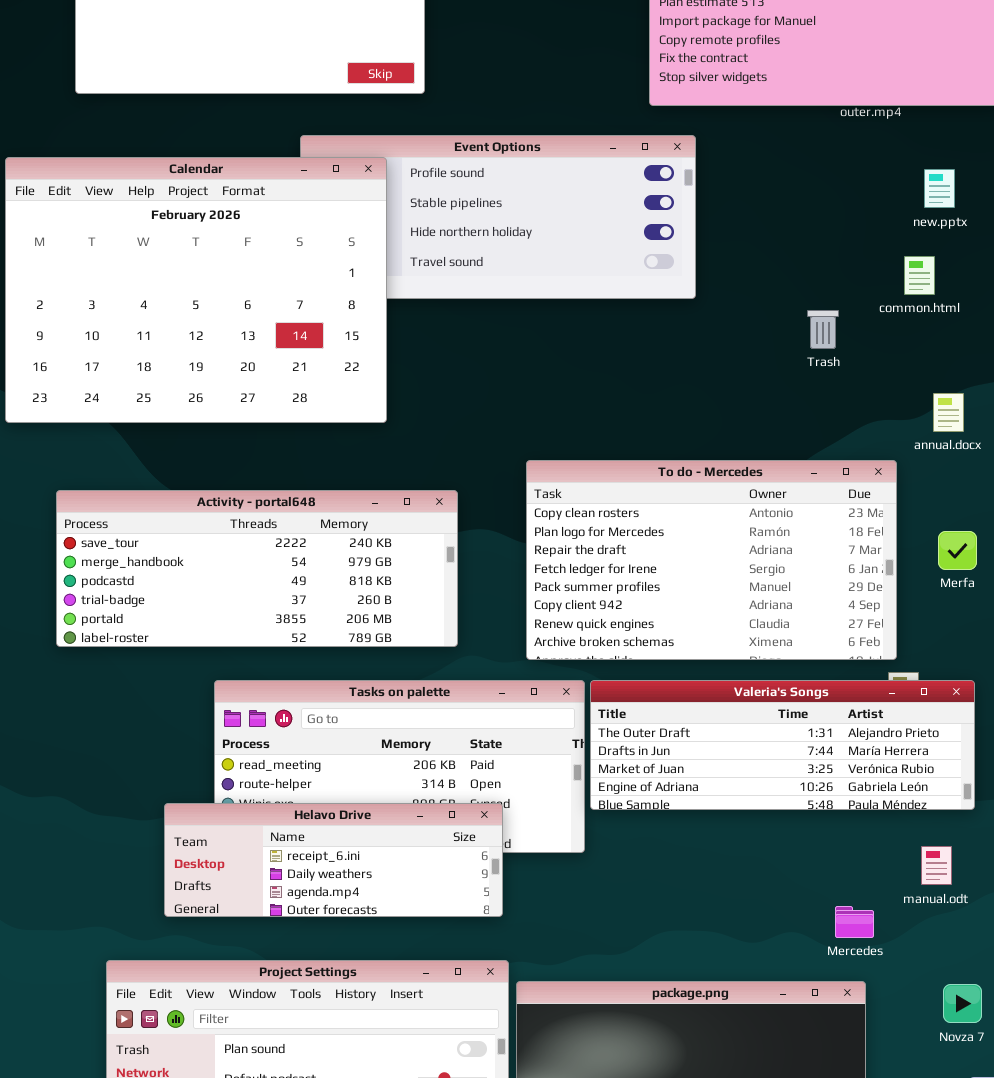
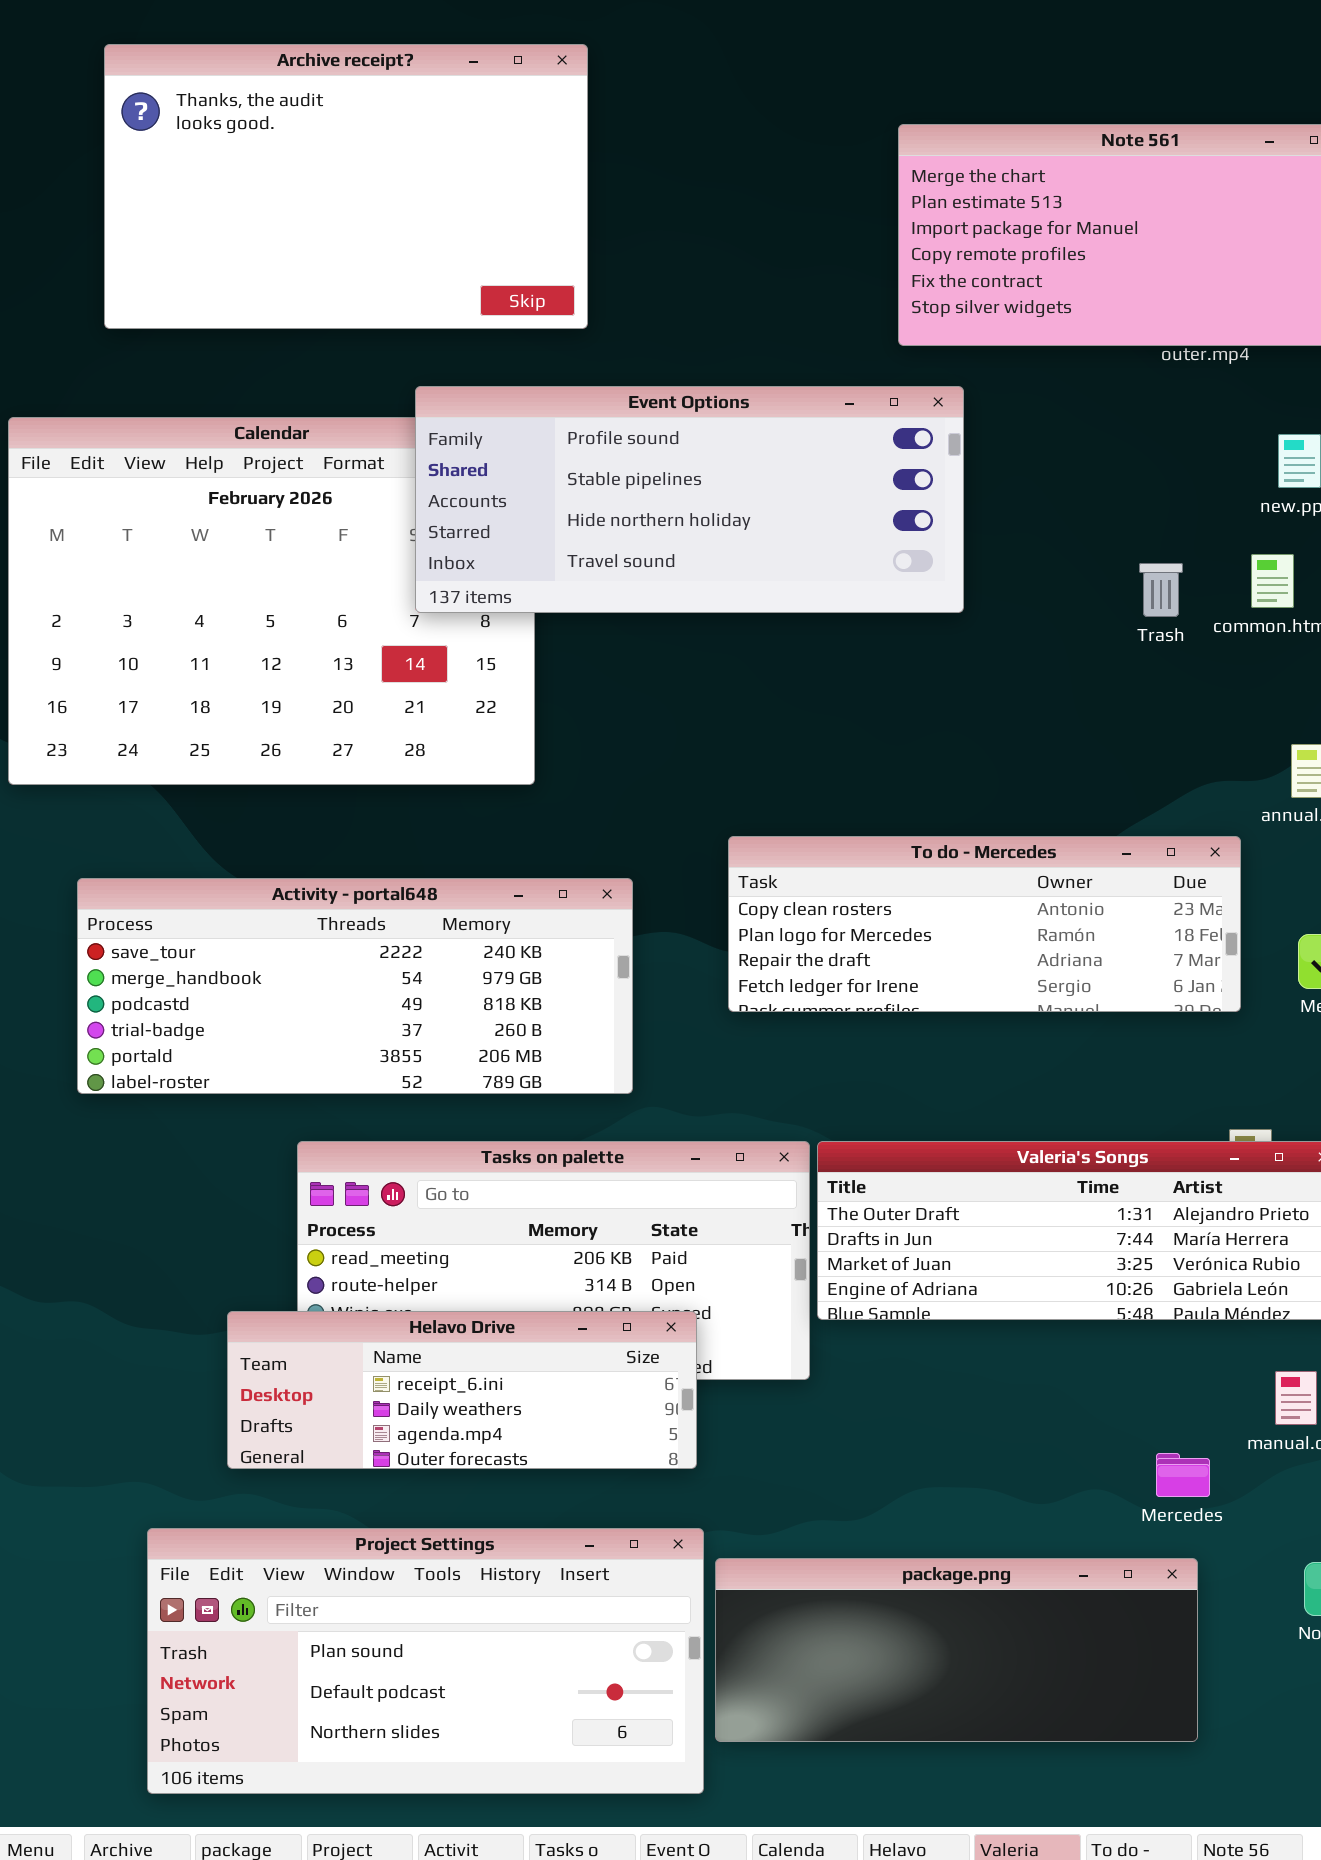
Event Options: [300,135,696,299] -> [415,386,964,613], raised
Trash: [807,310,839,349] -> [1139,563,1183,617], moved
To do - Mercedes: [526,460,897,660] -> [728,836,1241,1012], resized

